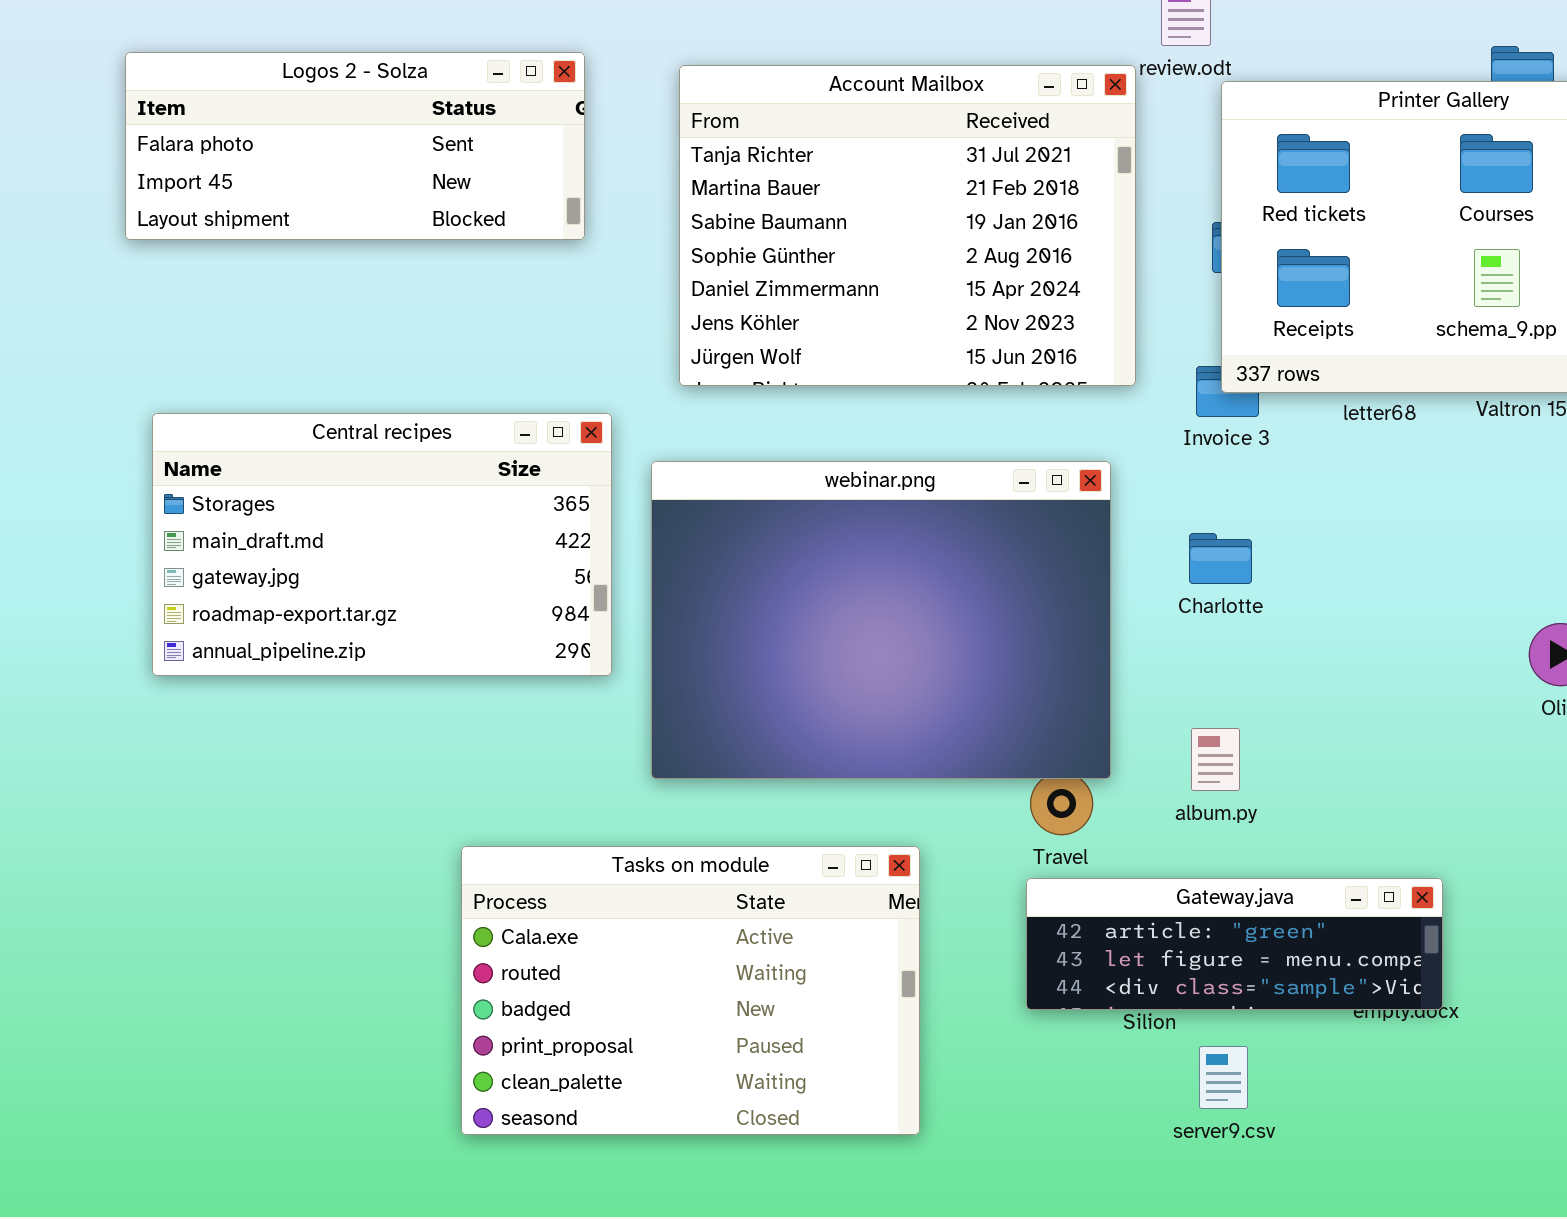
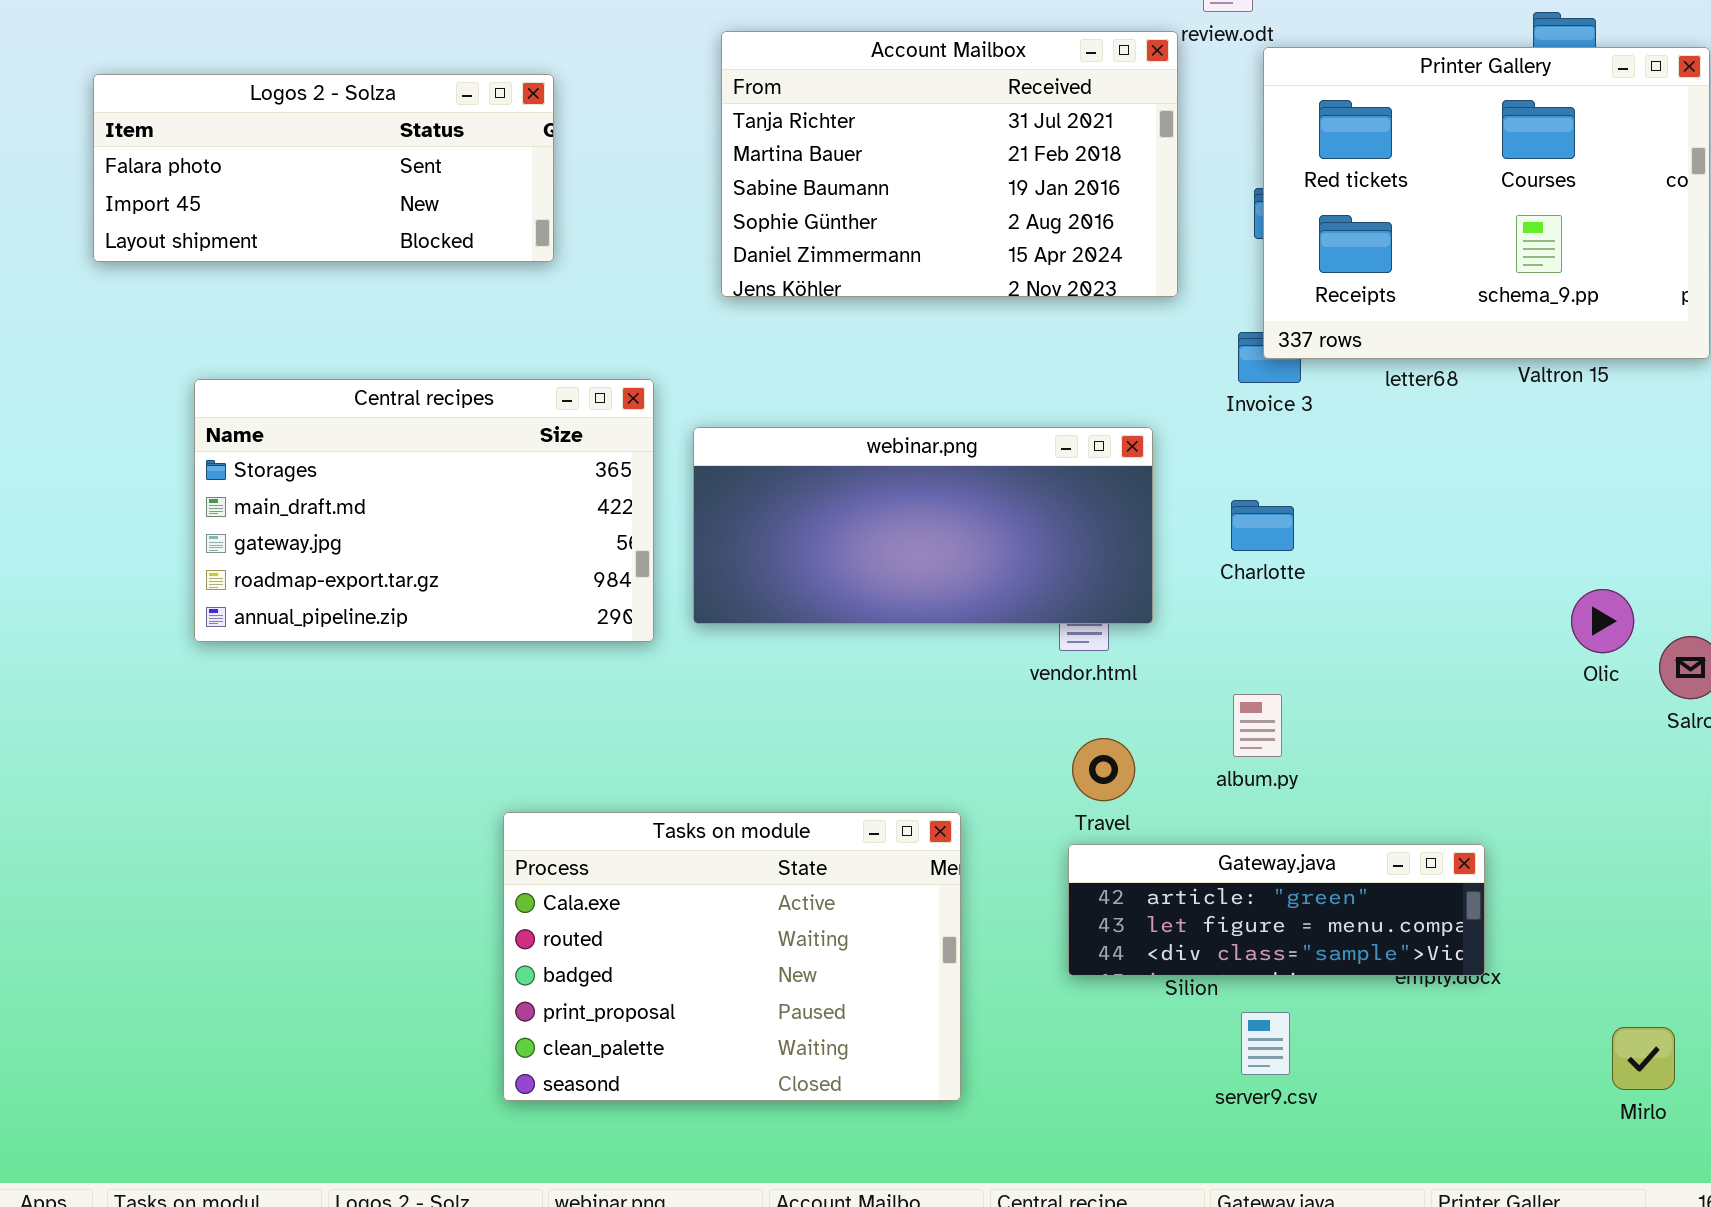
Logos 2 - Solza: [125,52,585,240] -> [93,74,554,262], moved
Account Mailbox: [679,65,1136,386] -> [721,31,1178,297], resized
webinar.png: [651,461,1111,779] -> [693,427,1153,624], resized

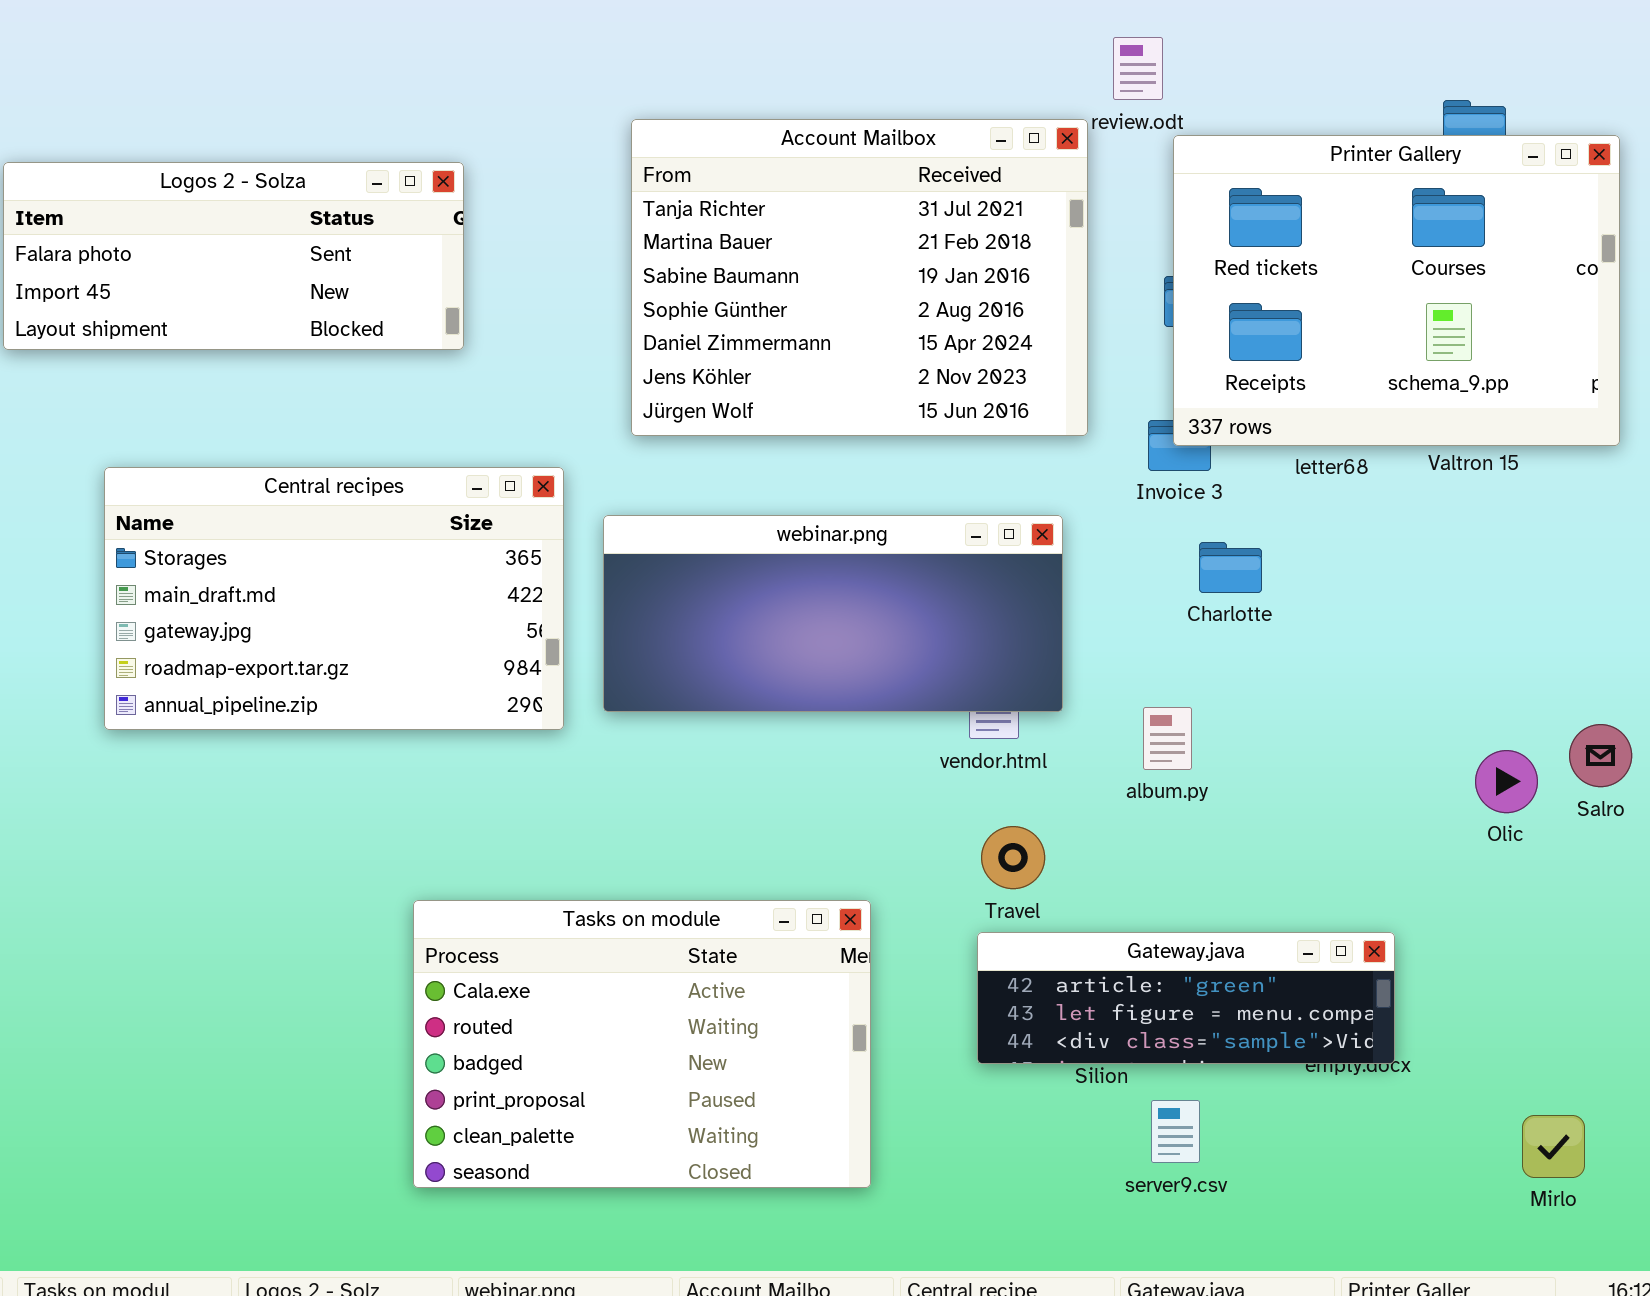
Account Mailbox: [721,31,1178,297] -> [631,119,1088,436], resized
Charlotte: [1231,500,1294,551] -> [1199,542,1262,593], moved
Olic: [1571,589,1634,653] -> [1475,750,1538,813], moved
album.py: [1233,694,1282,757] -> [1143,707,1192,770], moved

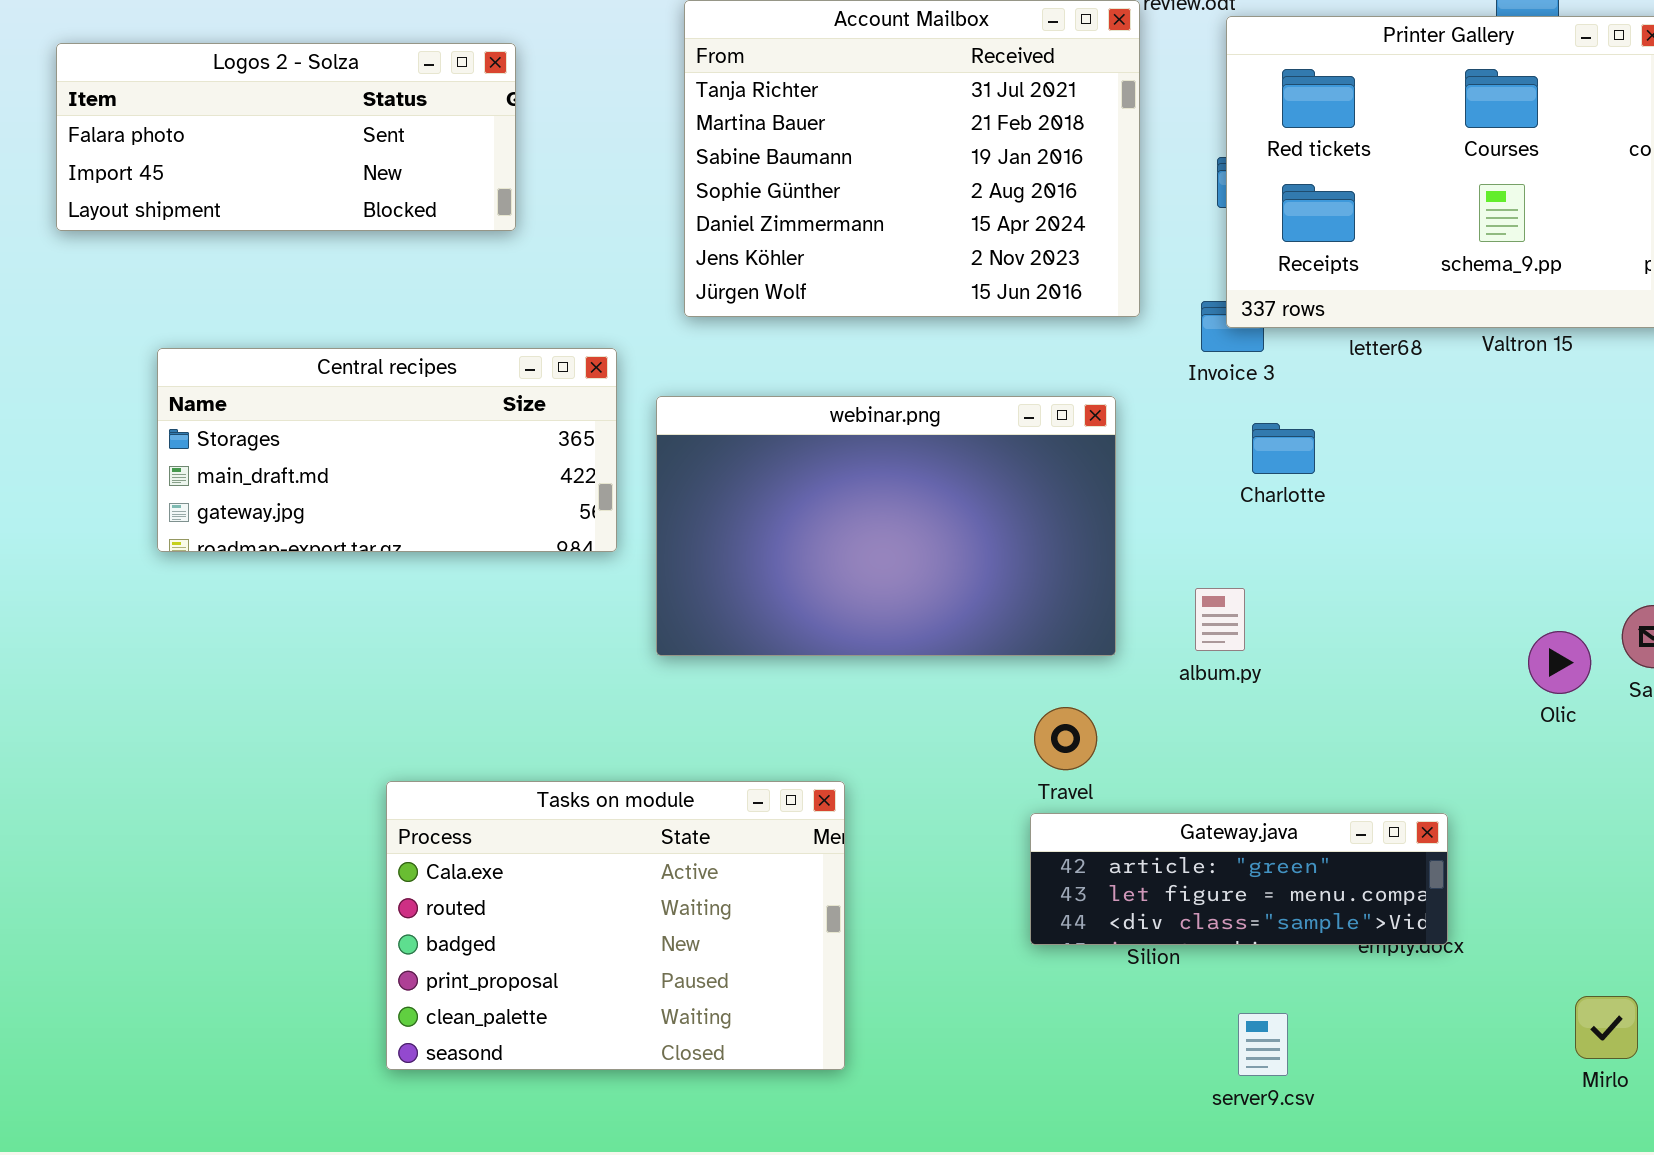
Central recipes: [104,467,564,730] -> [157,348,617,552], resized
webinar.png: [603,515,1063,712] -> [656,396,1116,656], resized
Tasks on module: [413,900,871,1188] -> [386,781,845,1070], moved
server9.csv: [1151,1100,1200,1163] -> [1238,1013,1288,1076], moved

